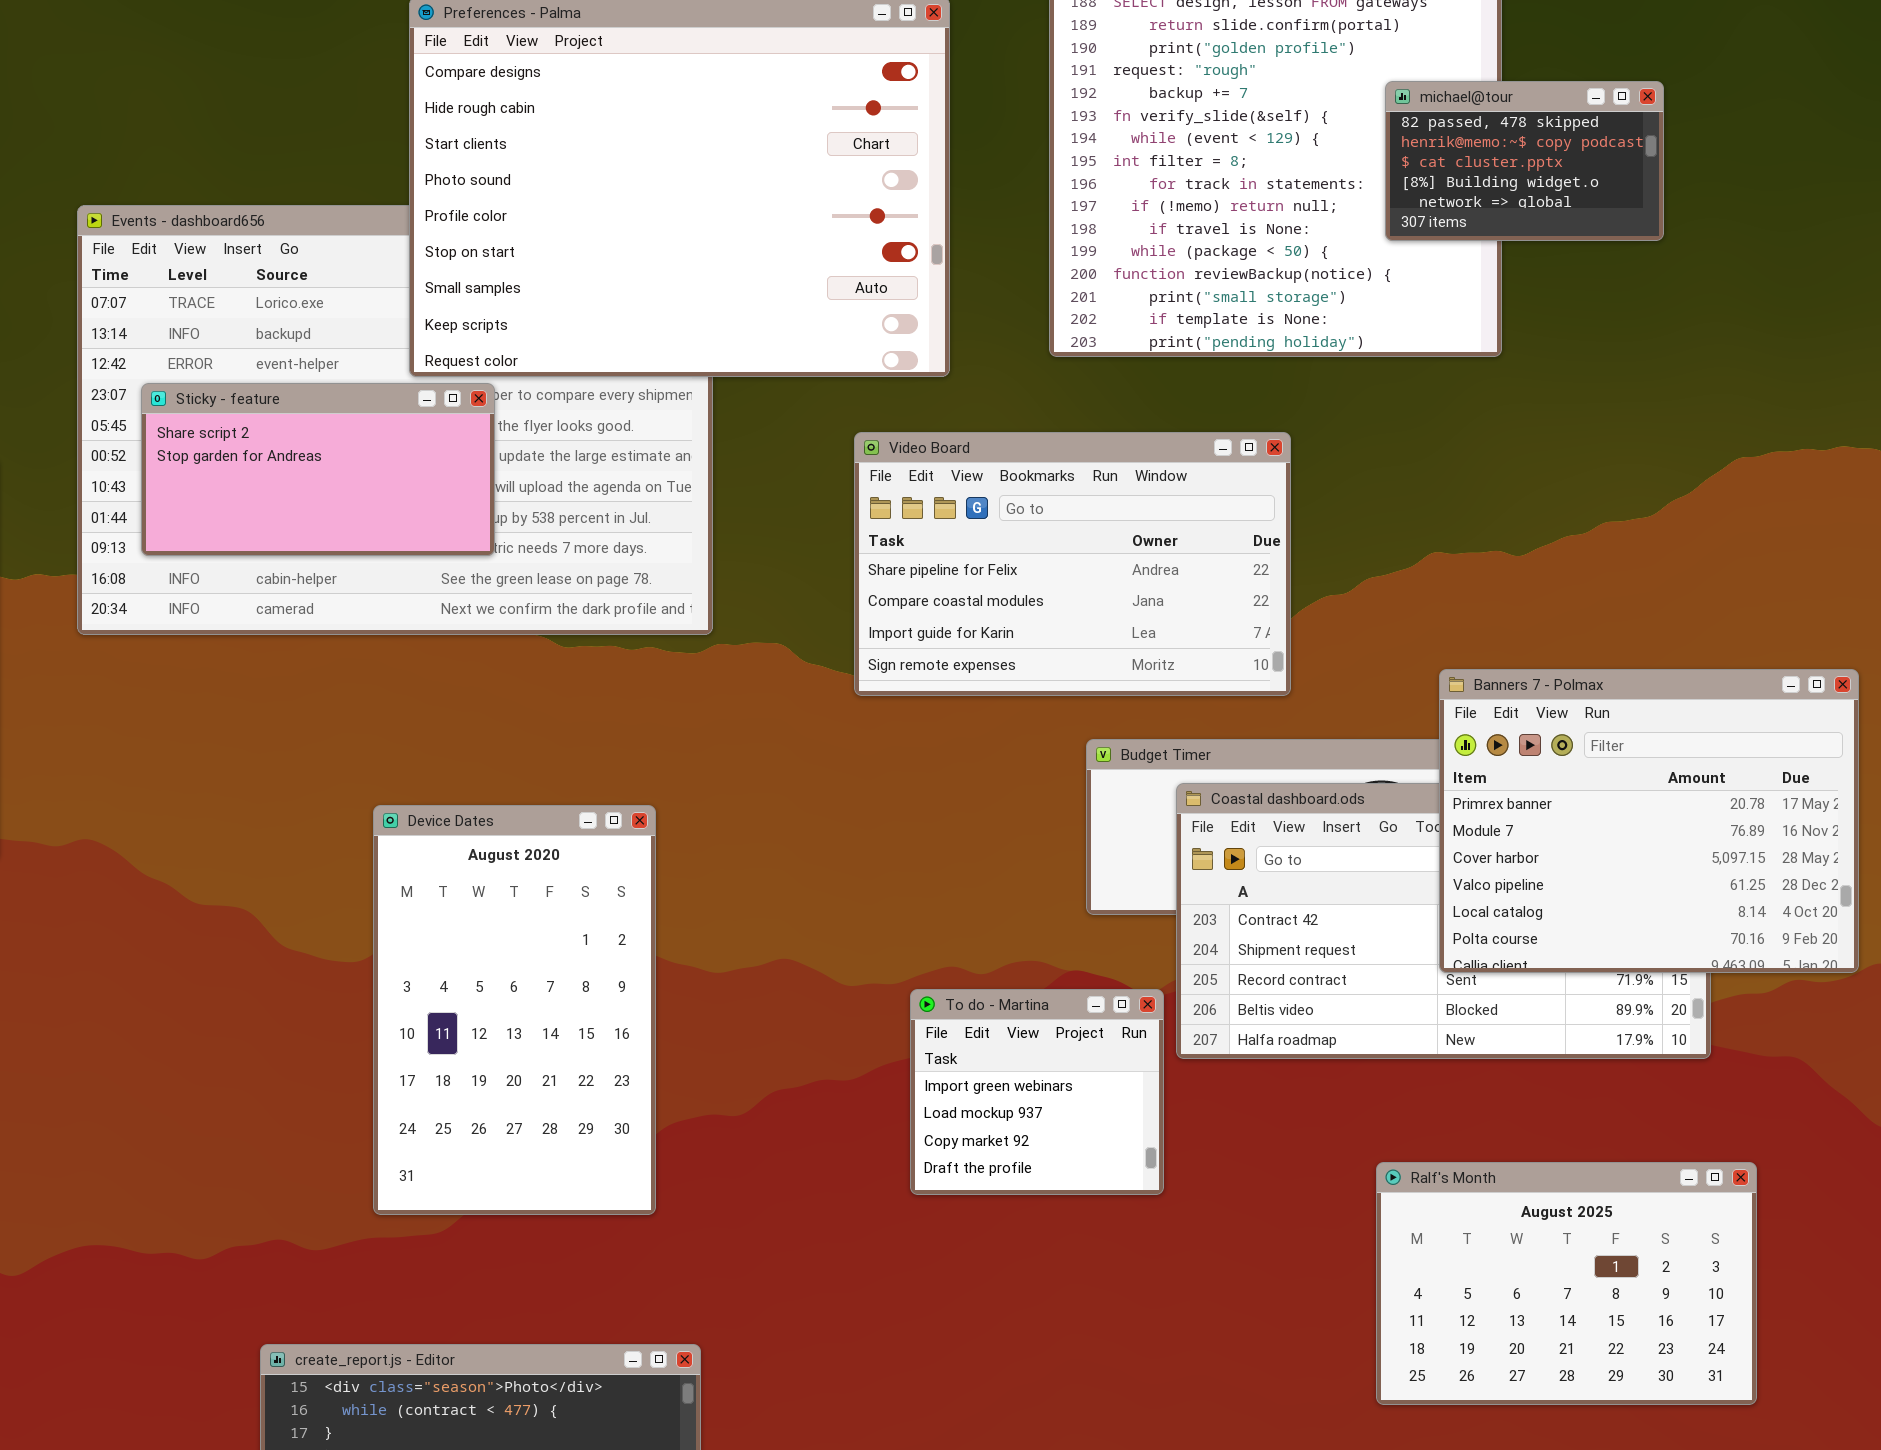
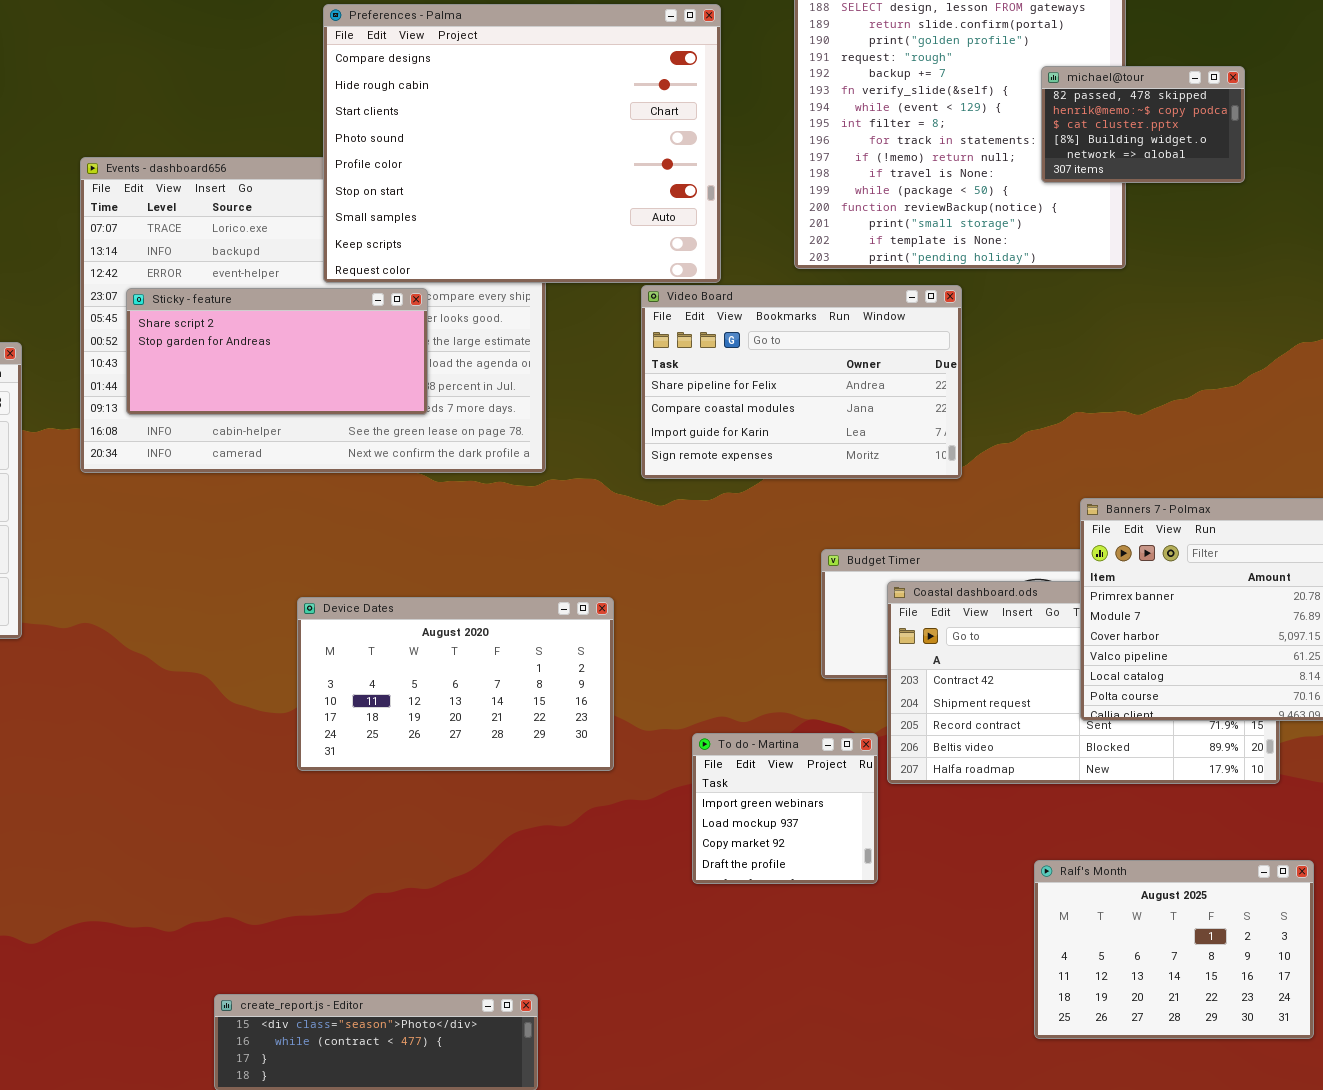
Sticky - feature: [141,383,495,556] -> [126,288,428,415], resized
Video Board: [854,432,1291,696] -> [641,285,962,479], moved
Device Dates: [373,805,656,1215] -> [297,597,614,771], resized

